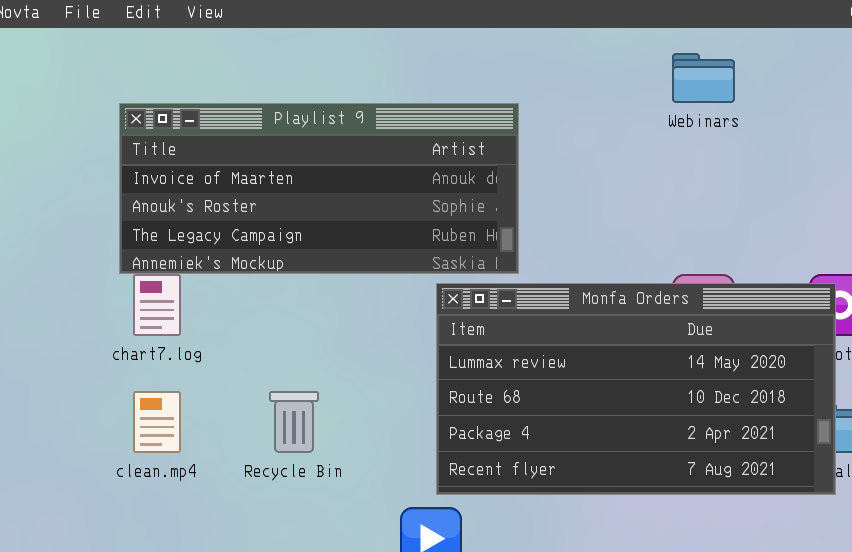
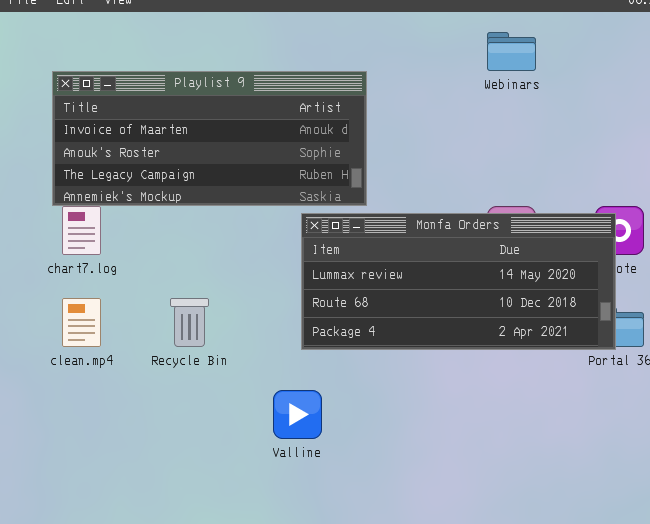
Monfa Orders: [436,283,836,495] -> [301,213,616,350], resized

